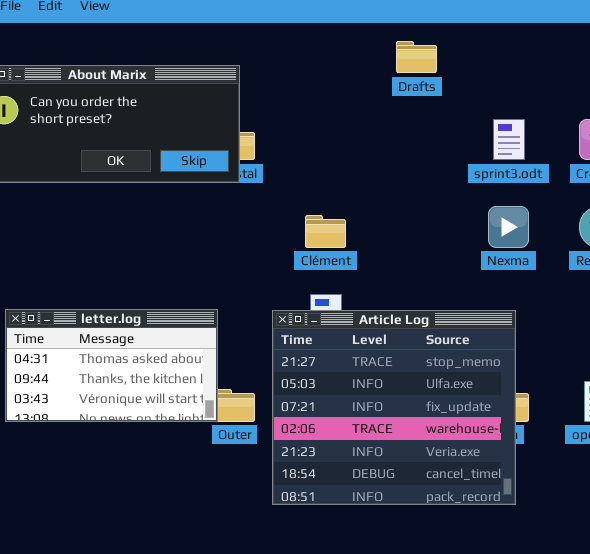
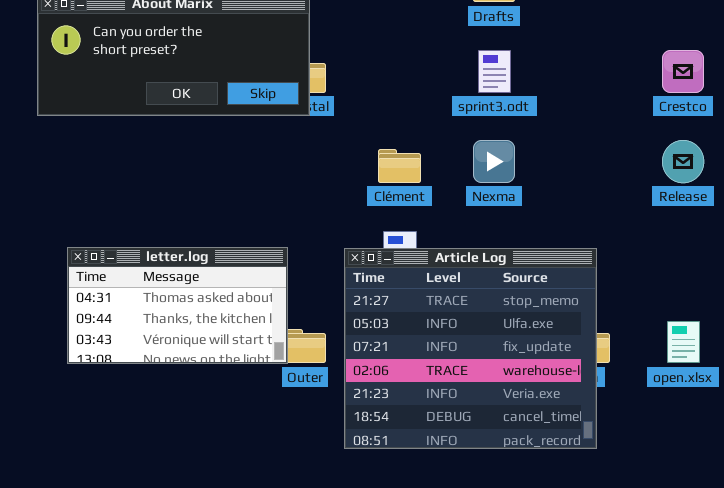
sprint3.odt: [493,119,525,160] -> [478,50,511,93], moved
Nexma: [488,206,529,248] -> [473,140,515,183], moved

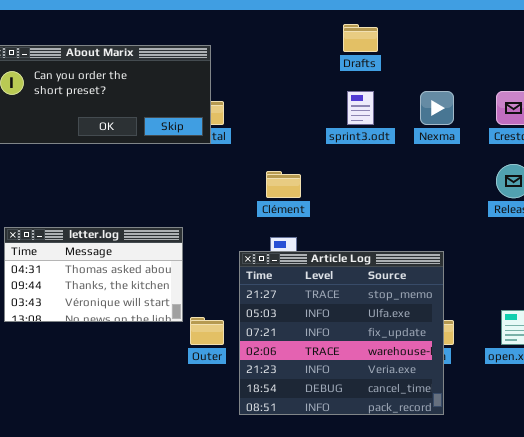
Nexma: [473,140,515,183] -> [420,91,454,125], moved
letter.log: [67,247,288,364] -> [4,227,183,322], moved

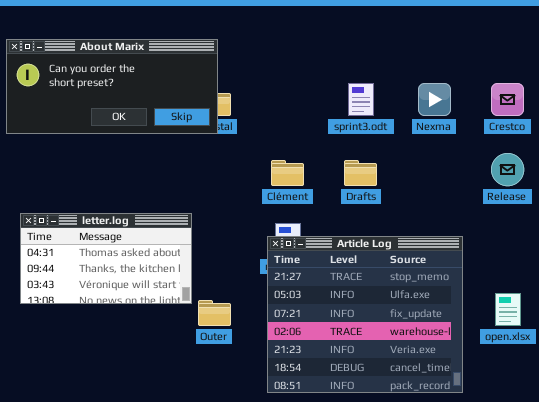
Drafts: [343,24,378,52] -> [344,160,377,186], moved
Article Log: [239,251,444,415] -> [267,236,463,393], moved

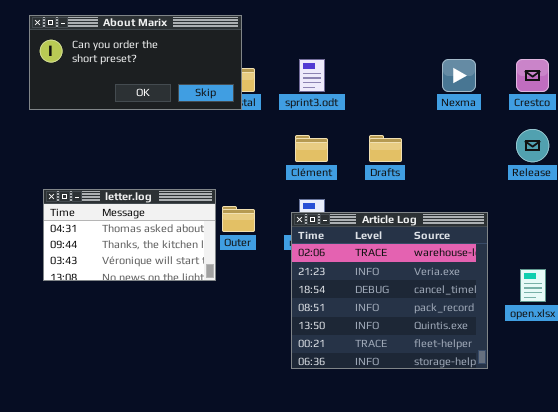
sprint3.odt: [348,83,374,116] -> [299,59,325,92], moved
Article Log: [267,236,463,393] -> [291,212,488,369], scrolled down 3 rows
Outer: [198,300,231,326] -> [222,206,255,232], moved

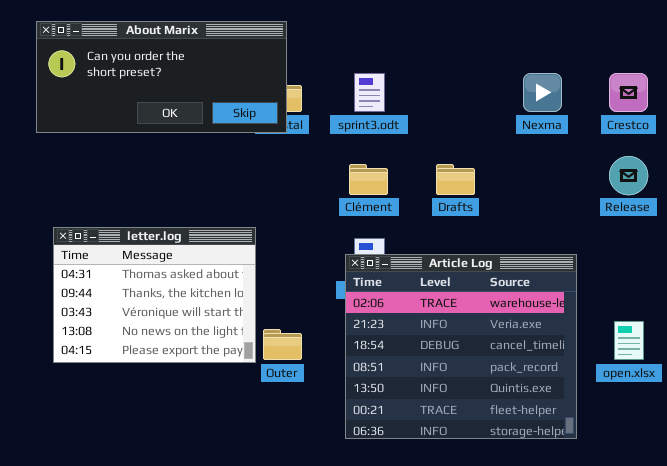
letter.log: [43,189,216,281] -> [53,227,256,363], resized
Outer: [222,206,255,232] -> [263,329,302,360], moved

